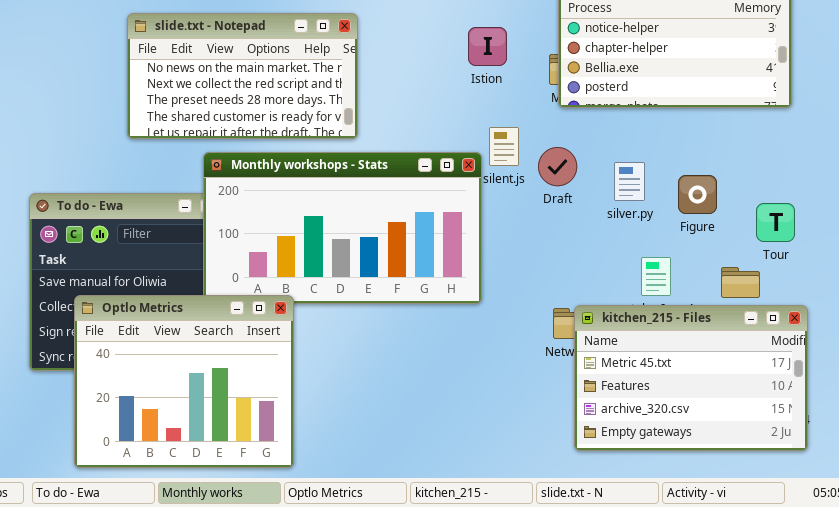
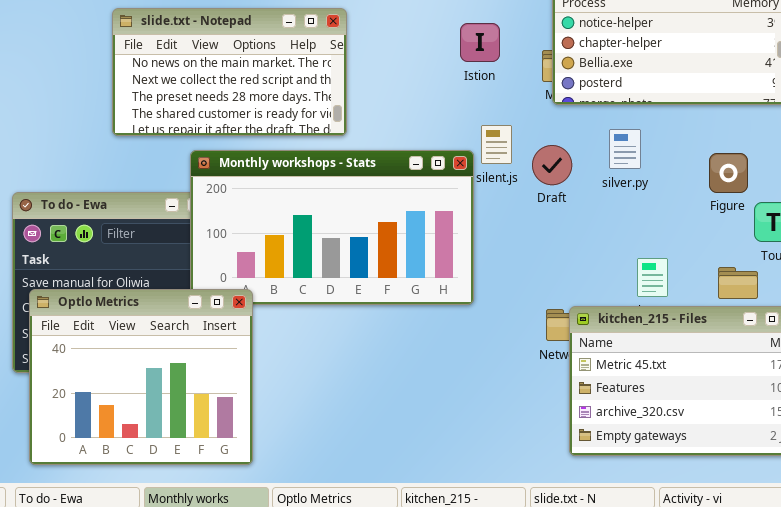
silver.py: [614,162,645,201] -> [609,129,641,169], moved
Figure: [678,175,717,214] -> [709,153,748,193], moved
Optlo Metrics: [74,295,294,468] -> [29,289,253,465], moved

